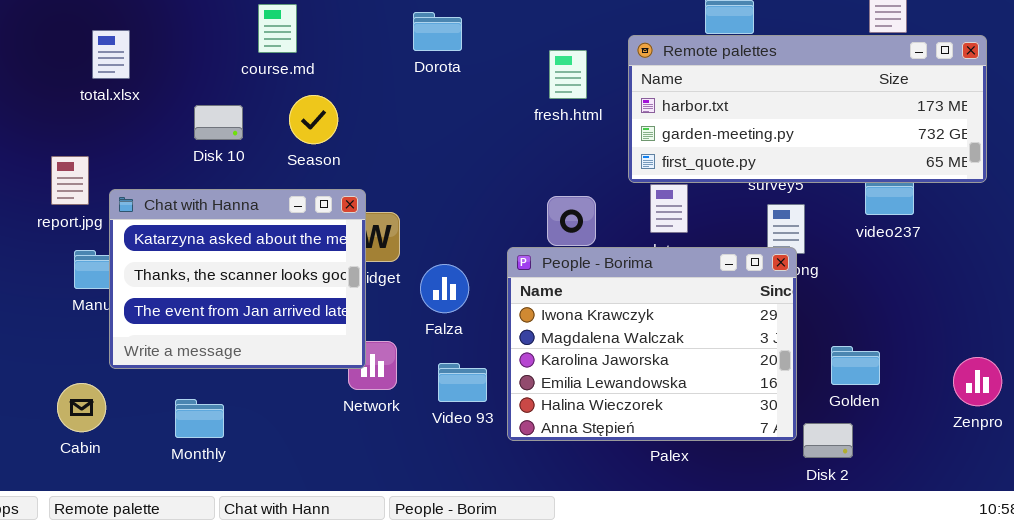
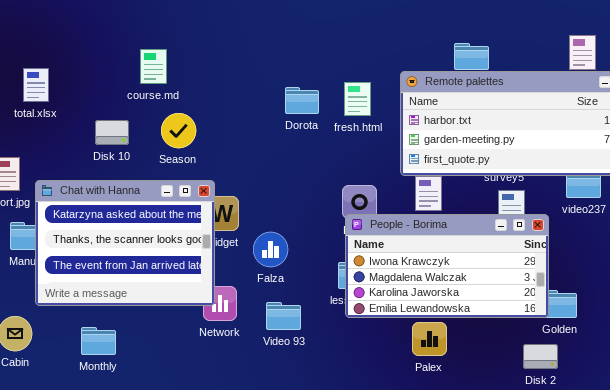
Dorota: [413,12,462,51] -> [285,87,319,114], moved
People - Borima: [507,247,797,441] -> [345,214,549,318], moved, resized

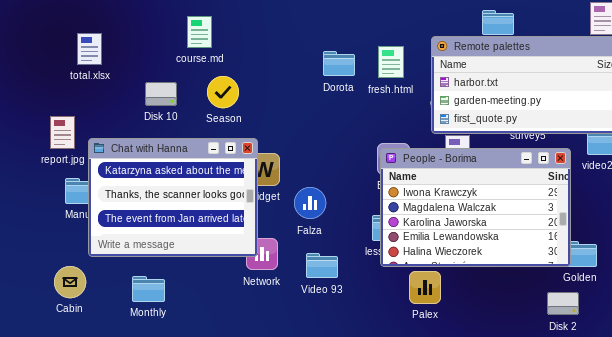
People - Borima: [345,214,549,318] -> [380,148,571,267], resized
Palex: [412,322,447,356] -> [409,271,441,304], moved

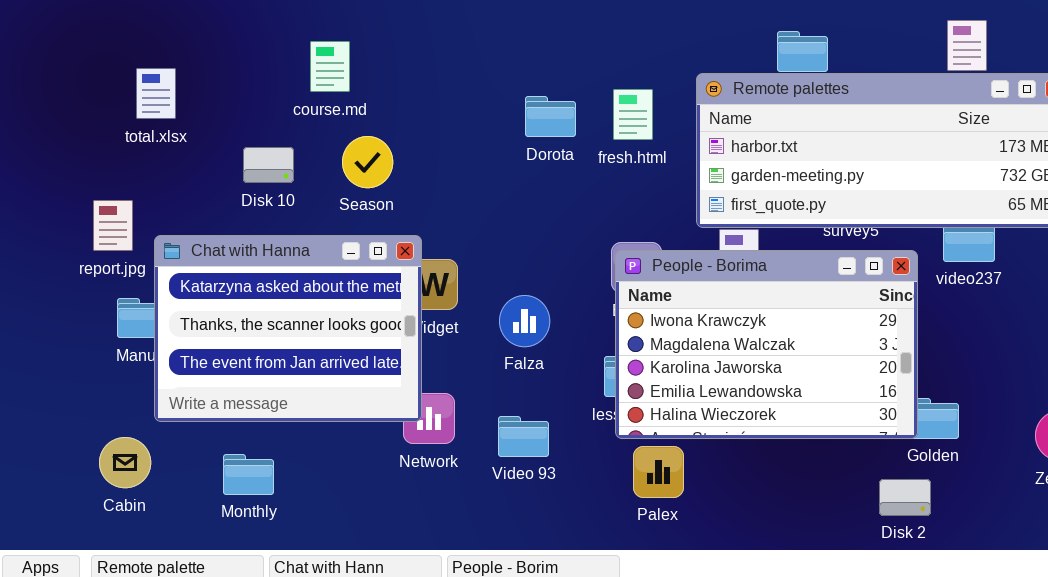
Falza: [294,187,326,219] -> [499,295,550,347], moved
Palex: [409,271,441,304] -> [633,446,684,498], moved

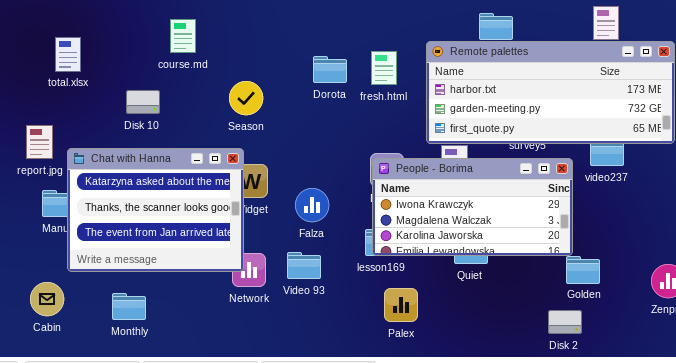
Season: [342,136,393,188] -> [229,81,263,115], moved
People - Borima: [615,250,918,439] -> [372,158,573,256], resized
Video 93: [498,416,549,457] -> [287,252,321,279], moved

